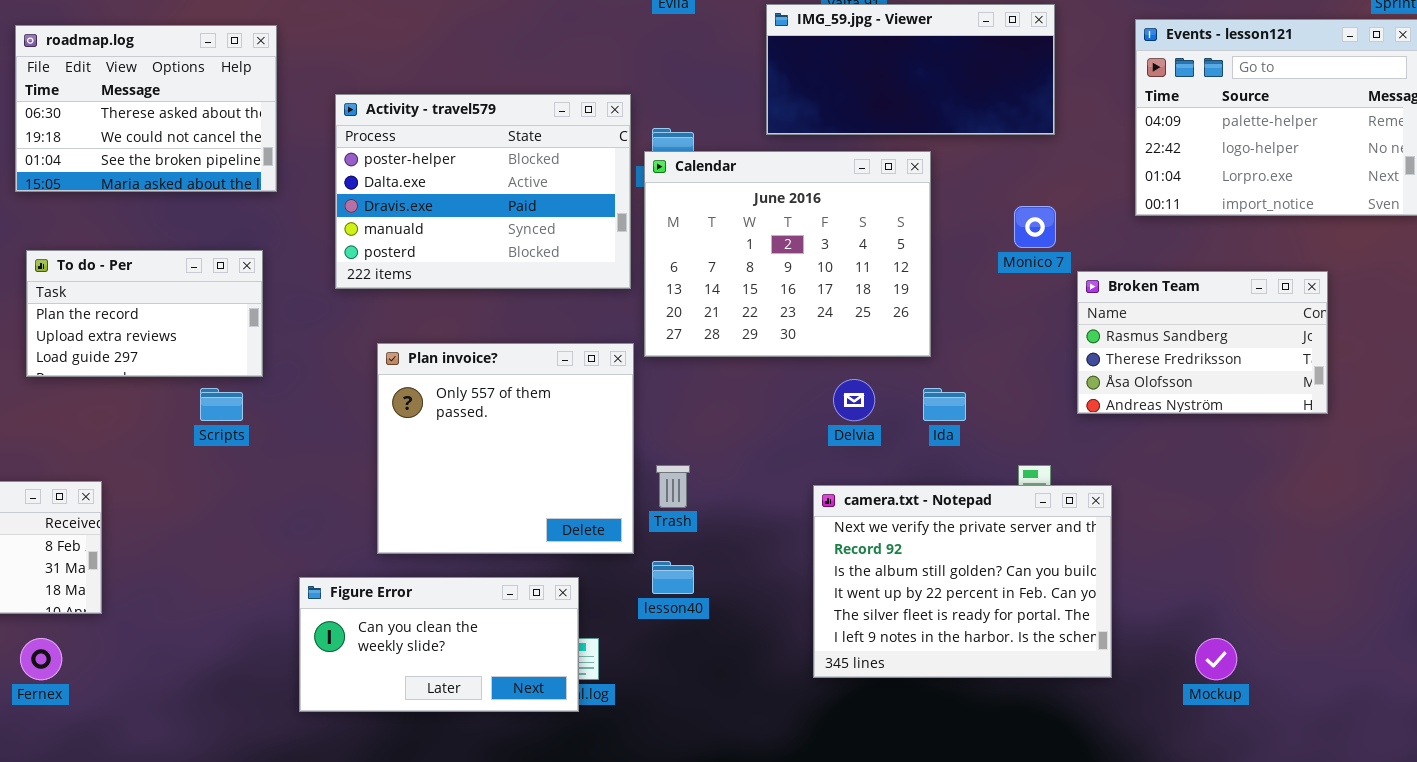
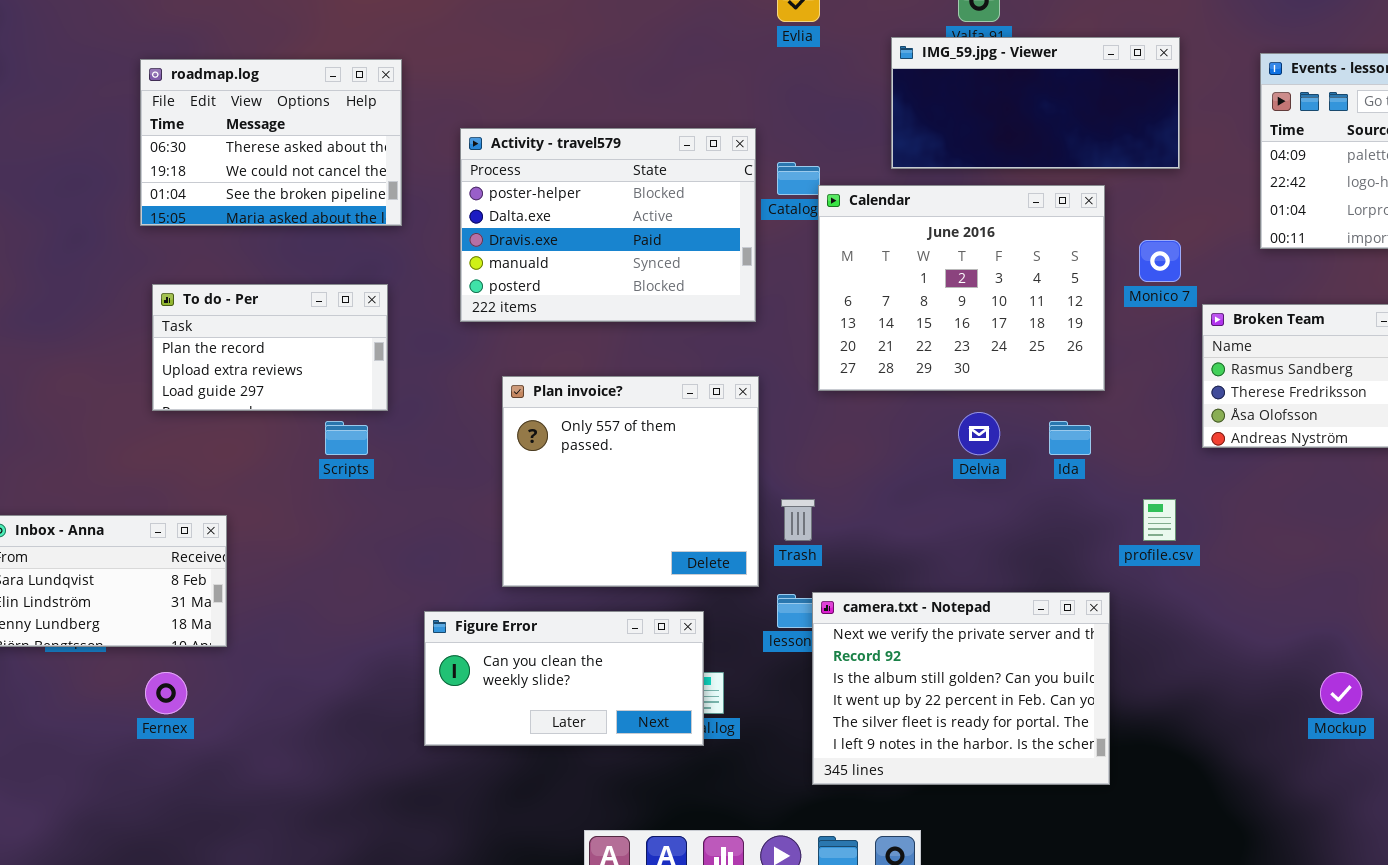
Calendar: [644,151,931,357] -> [818,185,1105,391], moved
camera.txt - Notepad: [813,485,1112,678] -> [812,592,1110,785], moved

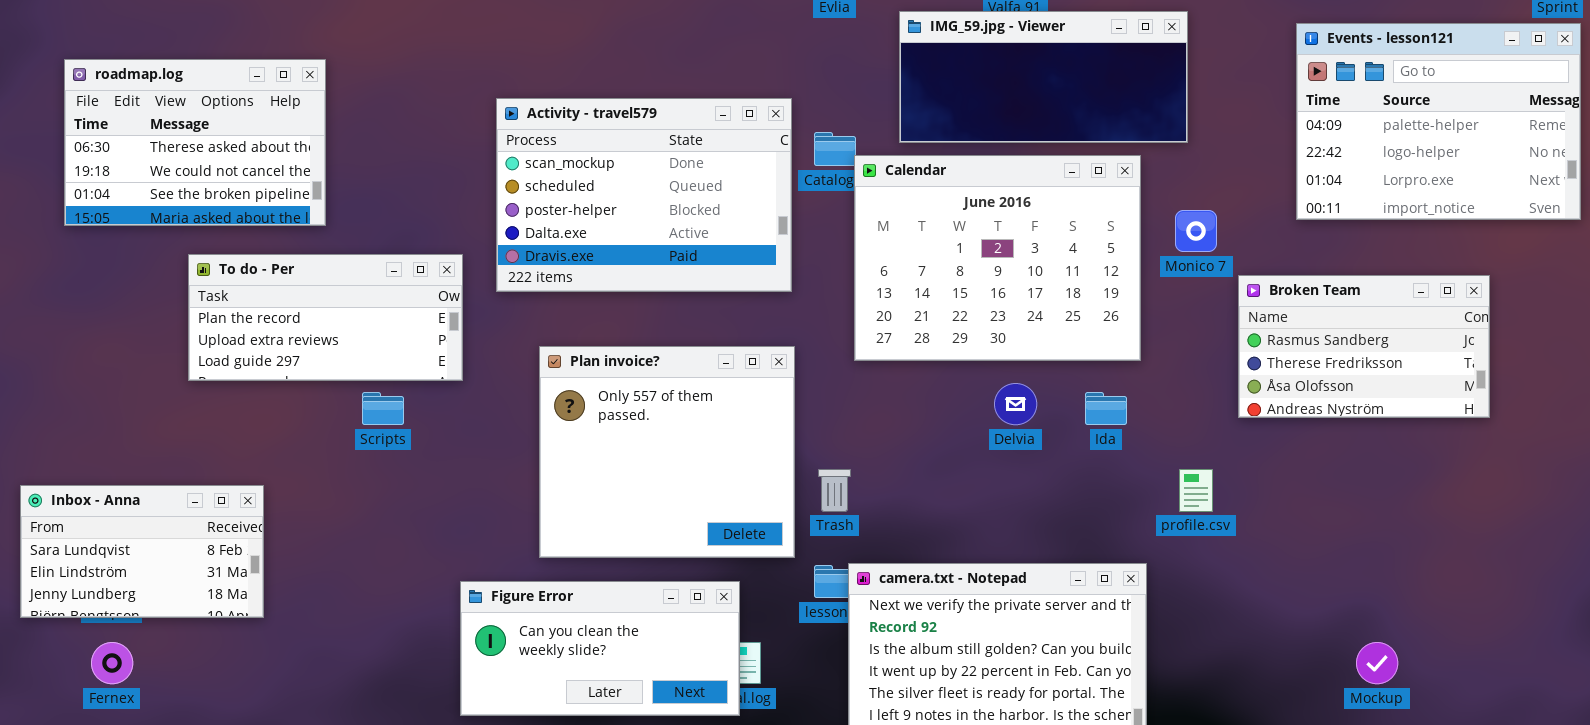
IMG_59.jpg - Viewer: [891,37,1180,169] -> [899,11,1188,143], moved
roadmap.log: [140,59,402,226] -> [64,59,326,226], moved
Activity - travel579: [460,128,756,322] -> [496,98,792,292], scrolled up 2 rows
To do - Per: [152,284,388,411] -> [188,254,463,381], resized
Fernex: [145,672,187,714] -> [91,642,133,684], moved

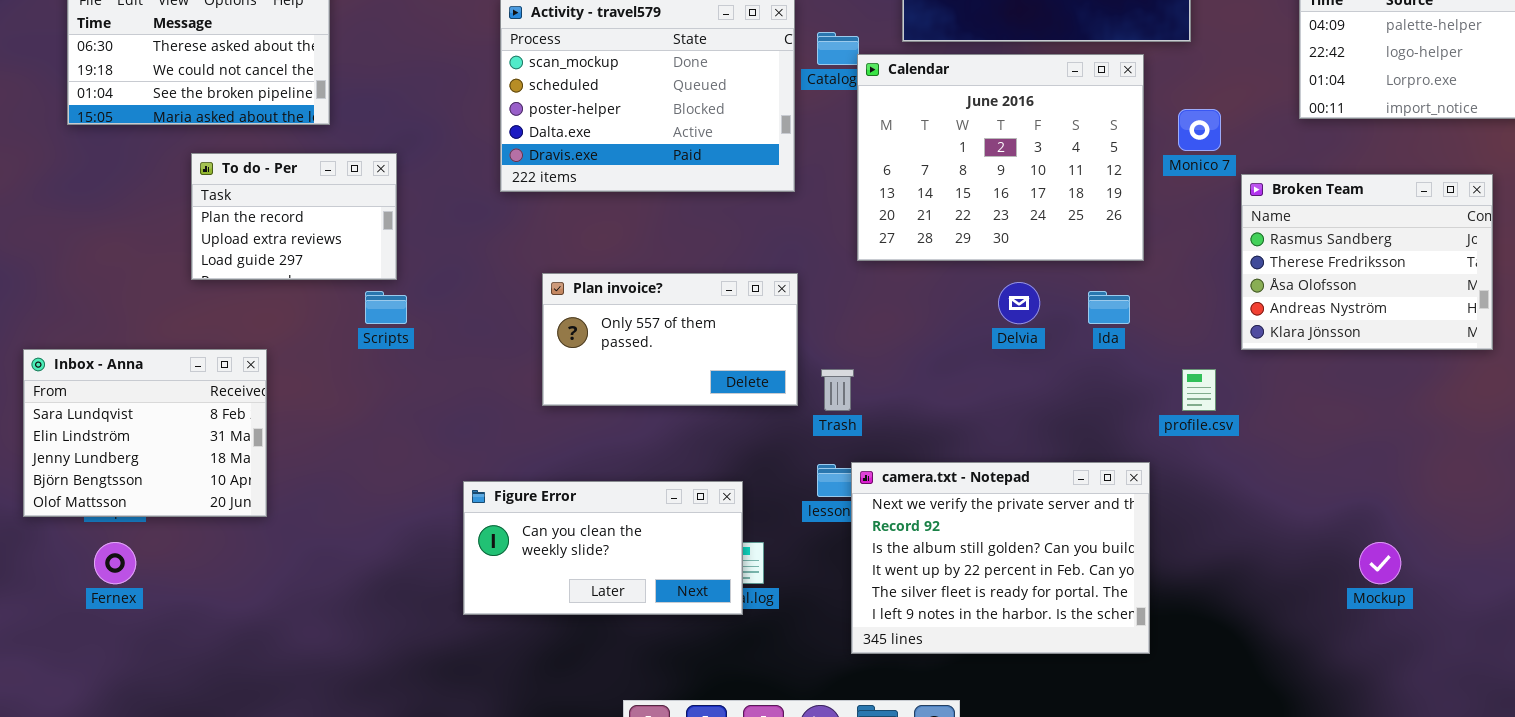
To do - Per: [188,254,463,381] -> [191,153,397,280], resized
Broken Team: [1238,275,1490,418] -> [1241,174,1493,350], resized
Plan invoice?: [539,346,795,558] -> [542,273,798,406], moved, resized
Inbox - Anna: [20,485,264,618] -> [23,349,267,517], resized

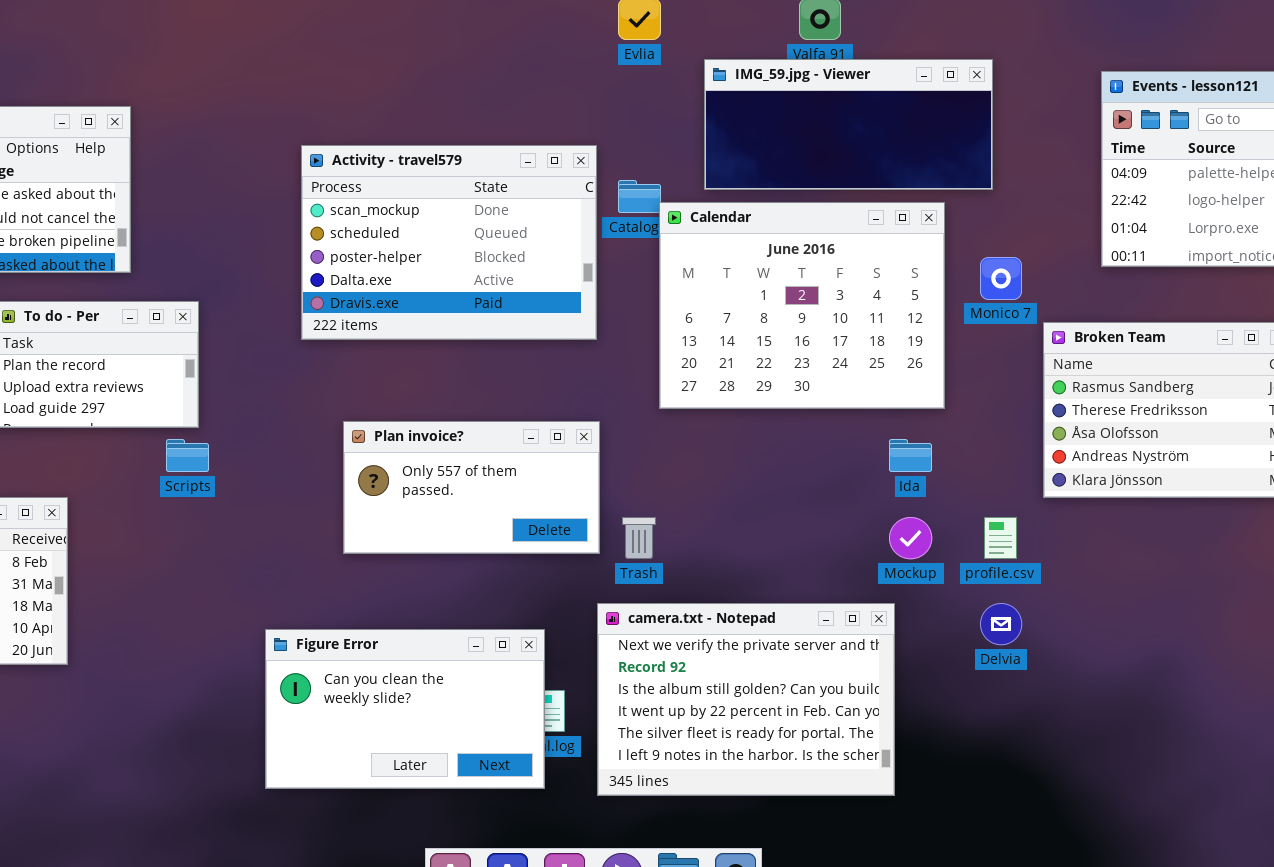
Delvia: [998,282,1040,324] -> [980,603,1022,645], moved
camera.txt - Notepad: [851,462,1150,654] -> [597,603,895,796], moved
Figure Error: [463,481,743,615] -> [265,629,545,789], resized
Mockup: [1359,542,1401,584] -> [889,517,932,559], moved

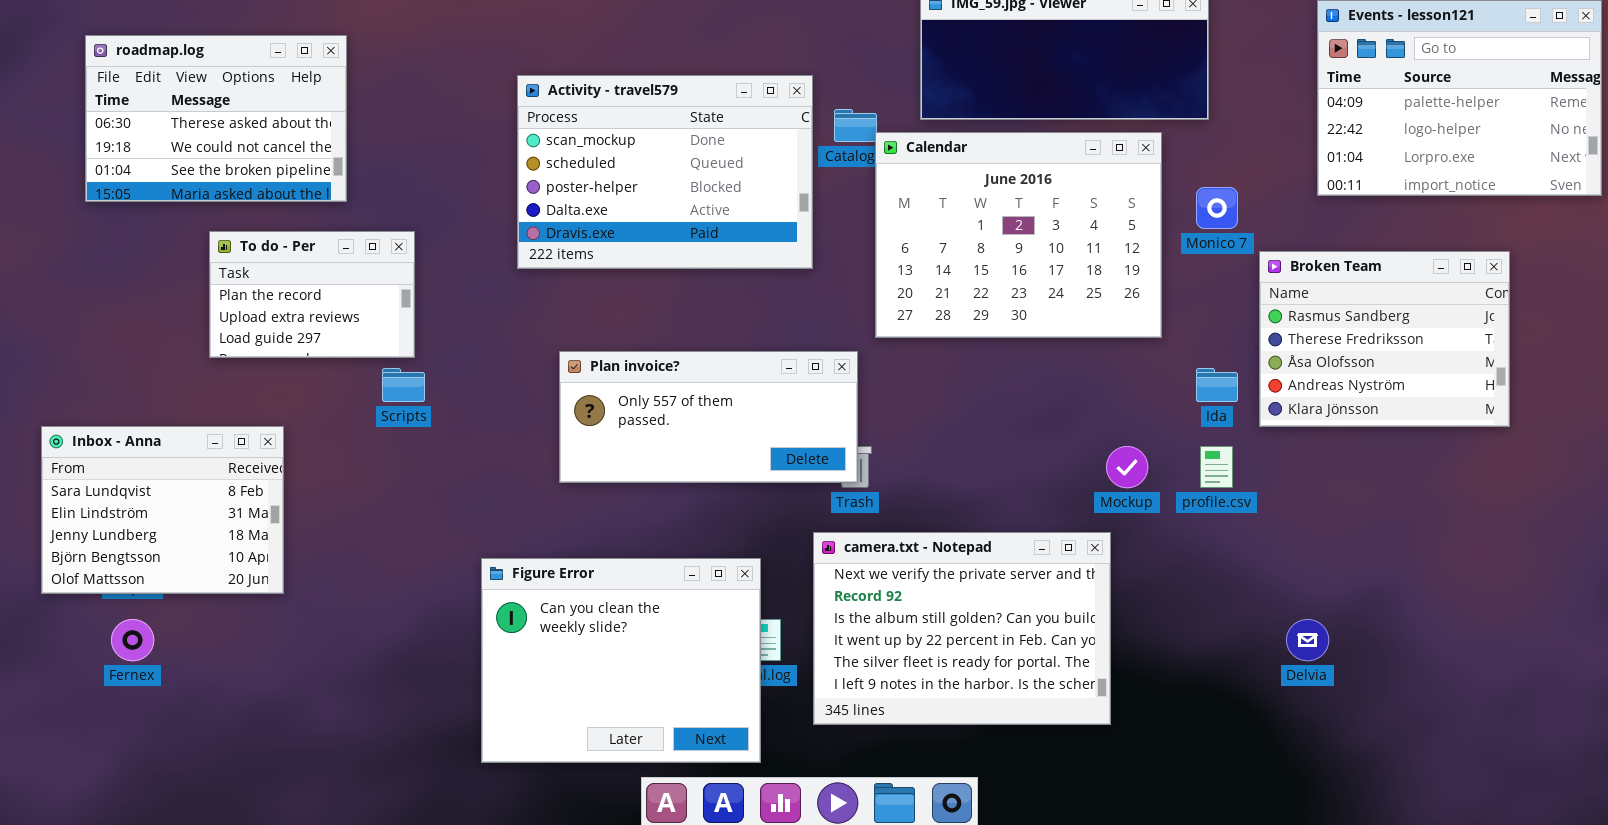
Plan invoice?: [343,421,600,554] -> [559,351,858,483], resized
Ida: [889,439,932,472] -> [1196,368,1238,402], moved
Delvia: [980,603,1022,645] -> [1286,619,1329,661], moved
Figure Error: [265,629,545,789] -> [481,558,761,763], resized

